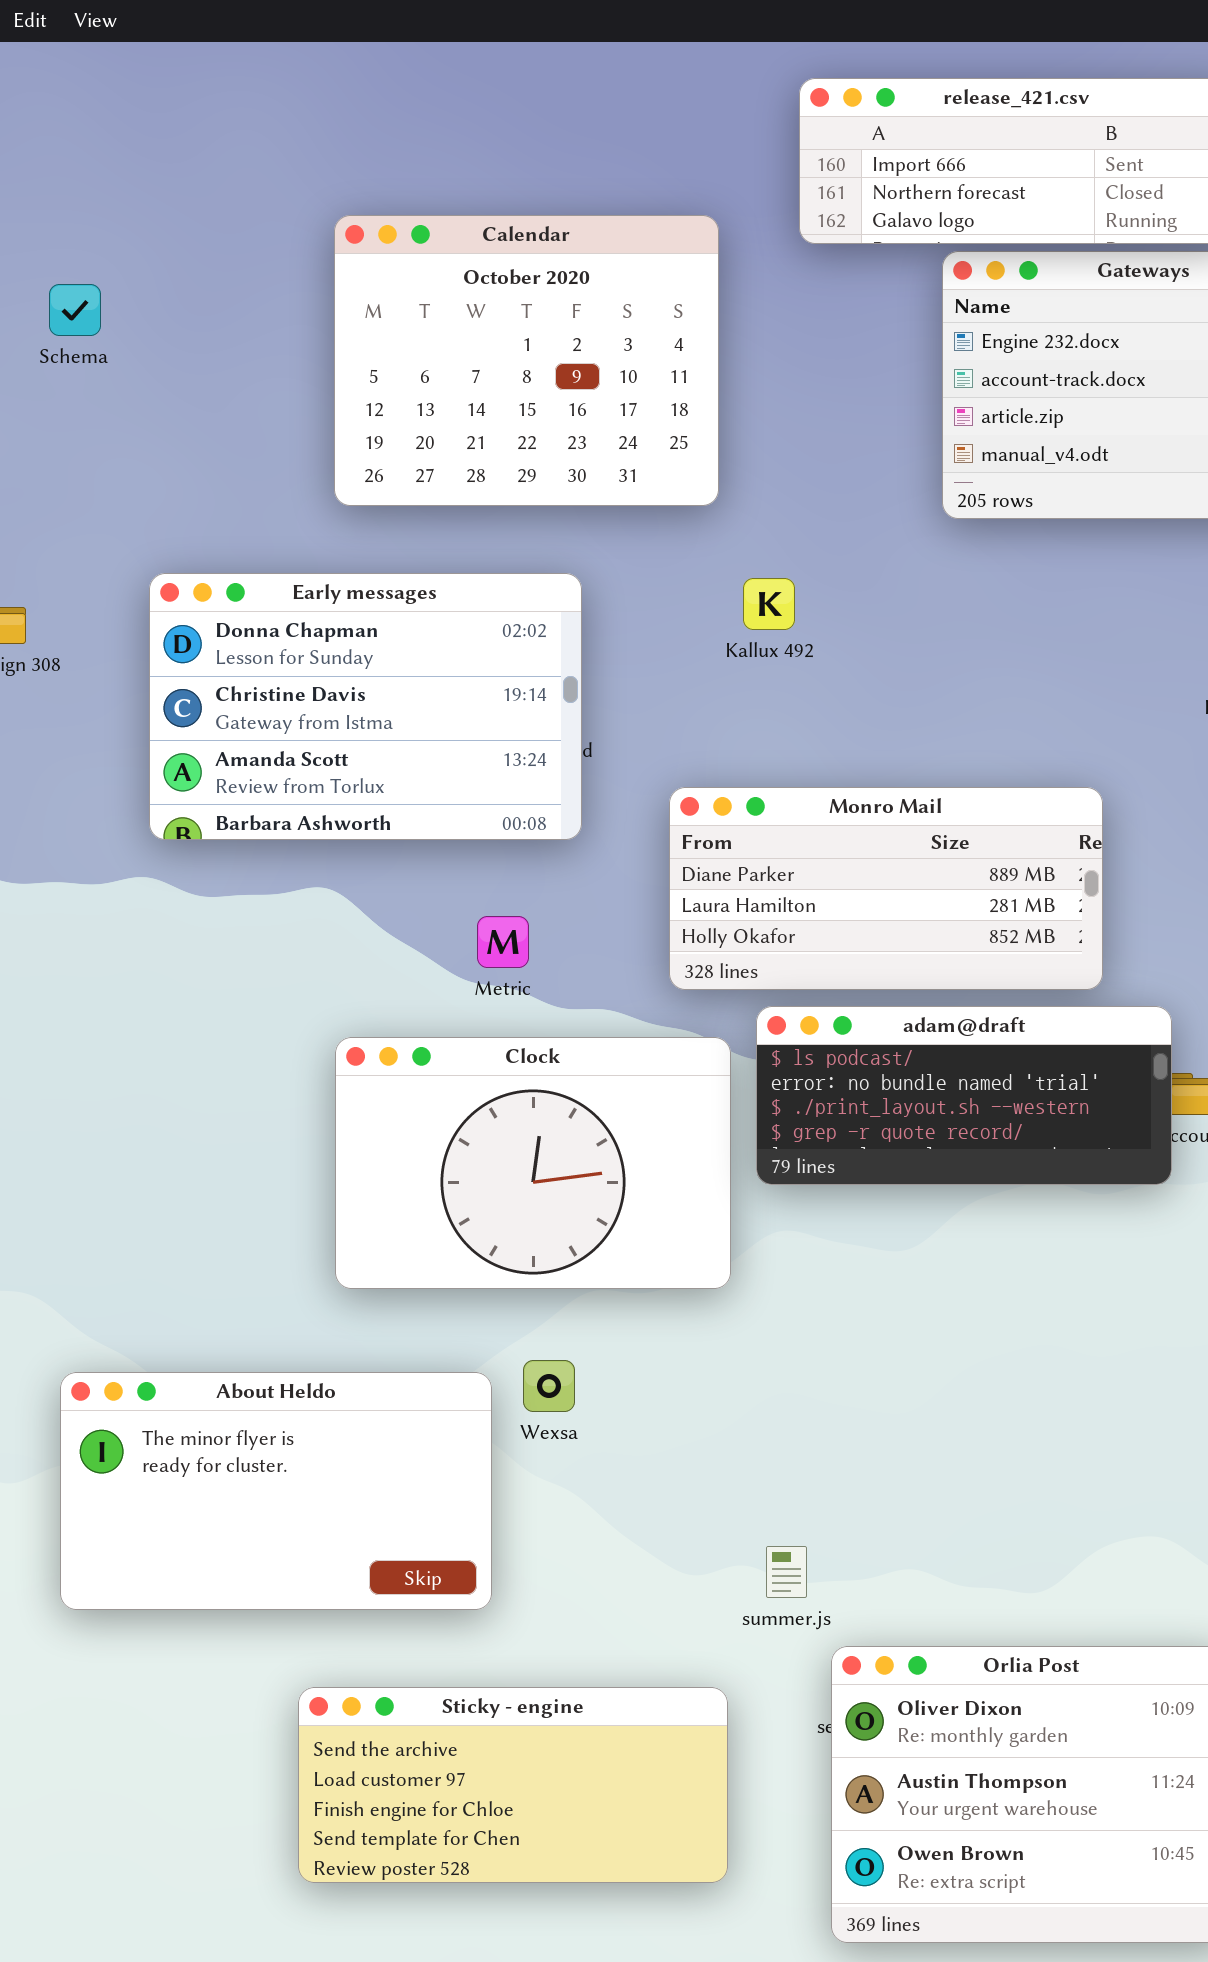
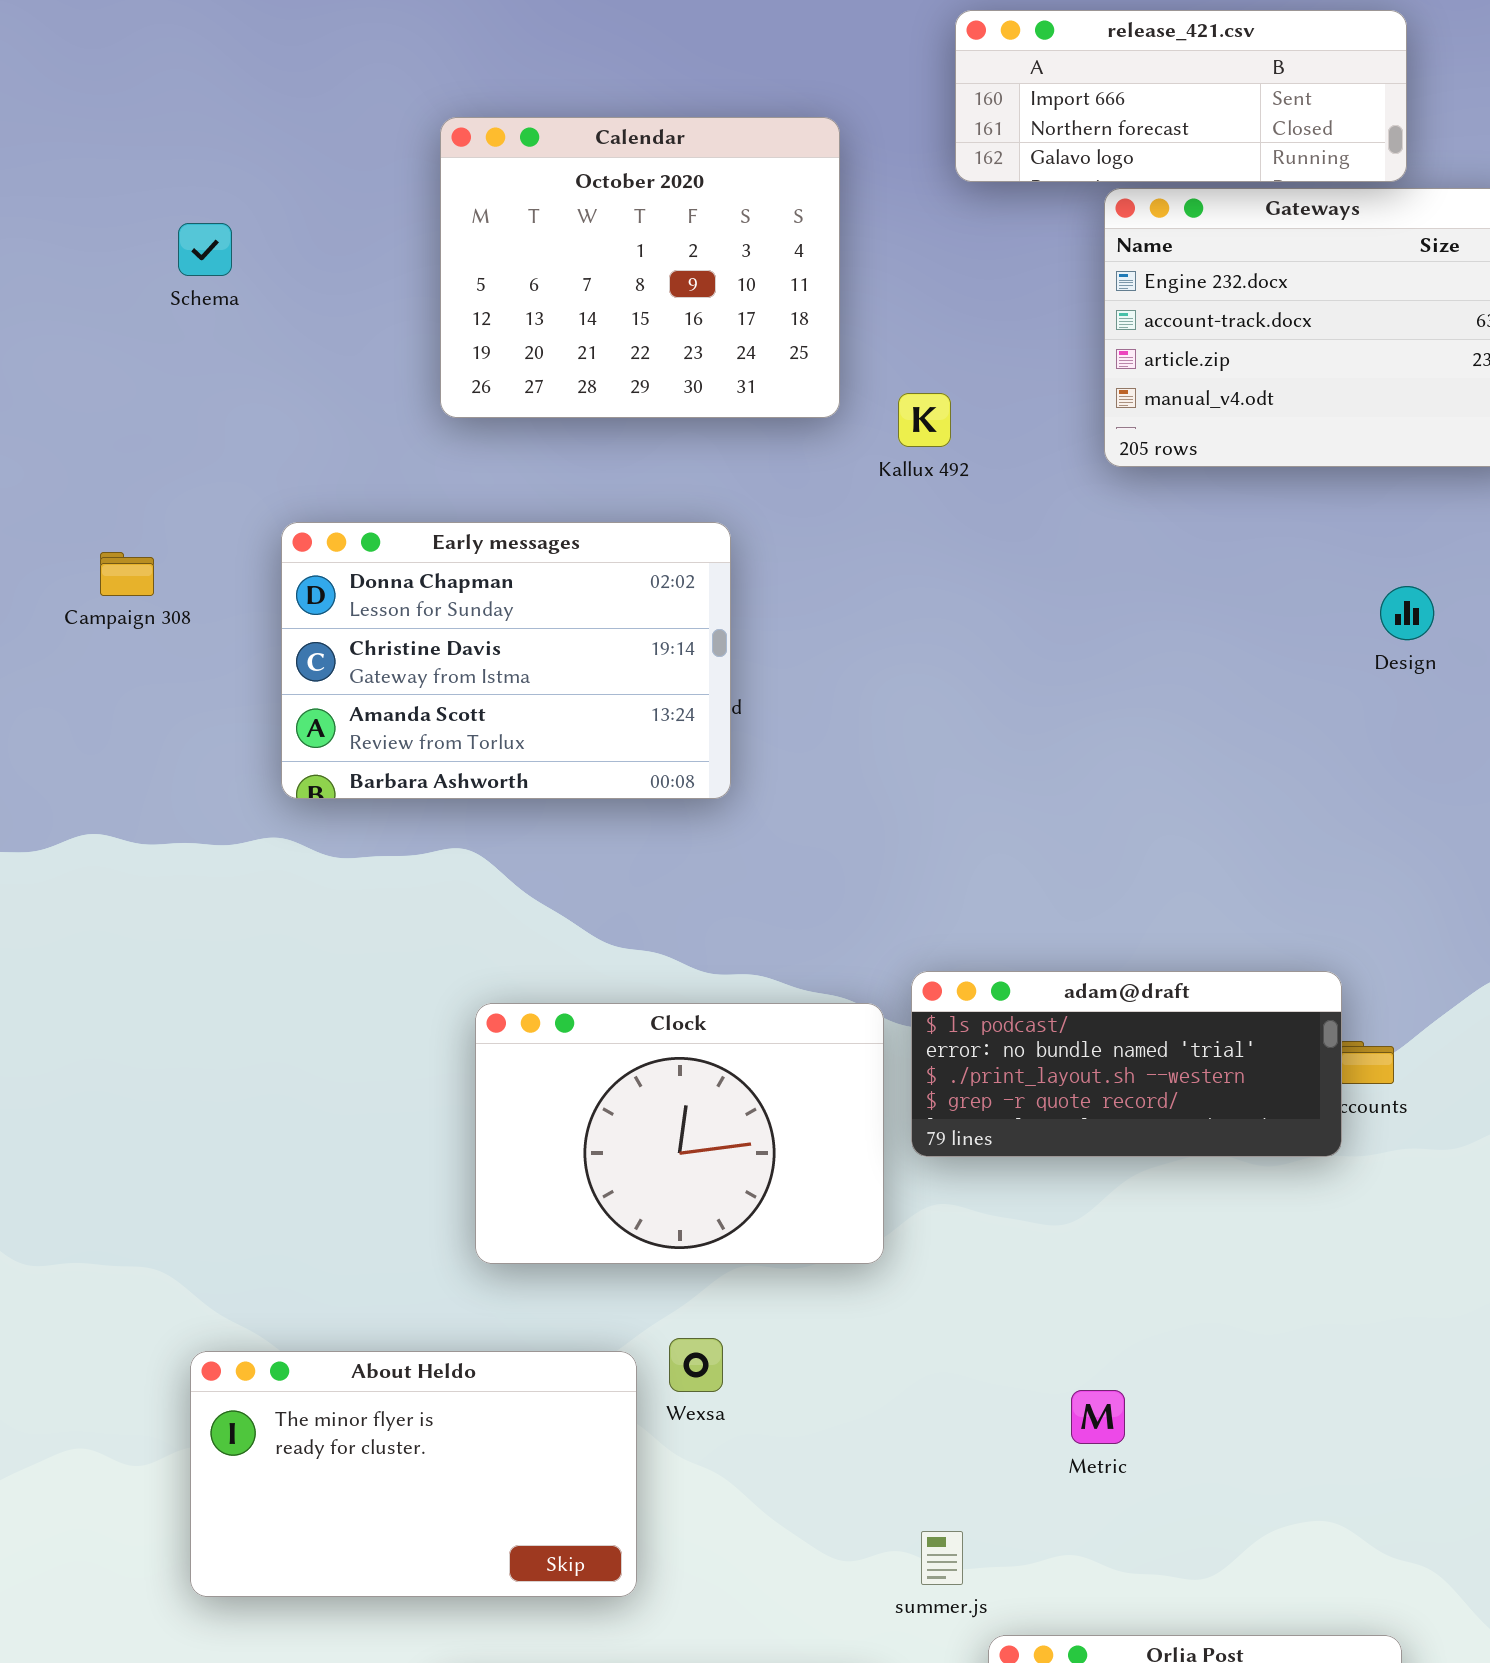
Calendar: [334,215,719,506] -> [440,117,840,418], moved
Kallux 492: [743,578,795,630] -> [898,393,951,447], moved
Monro Mail: [669,787,1103,990] -> none, closed
Metric: [477,916,529,968] -> [1071,1390,1125,1444], moved

